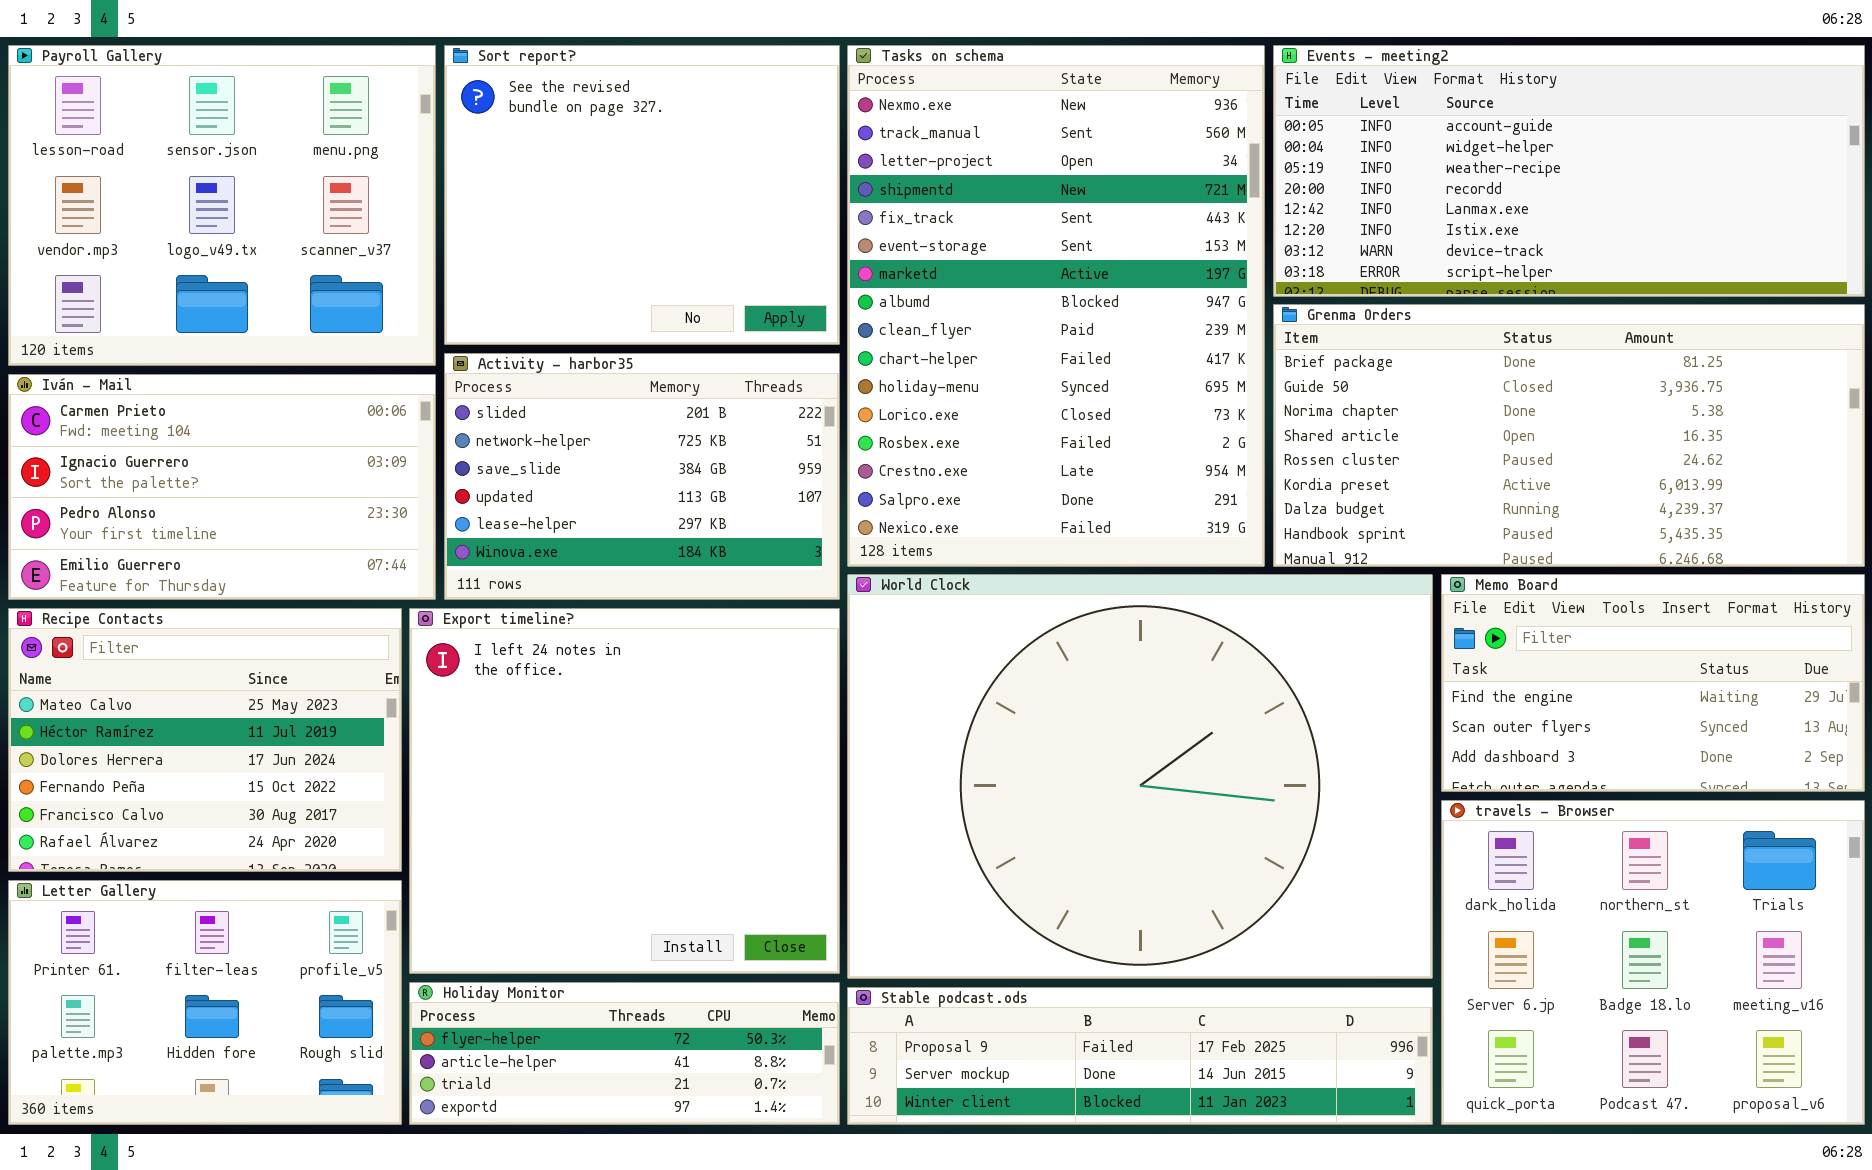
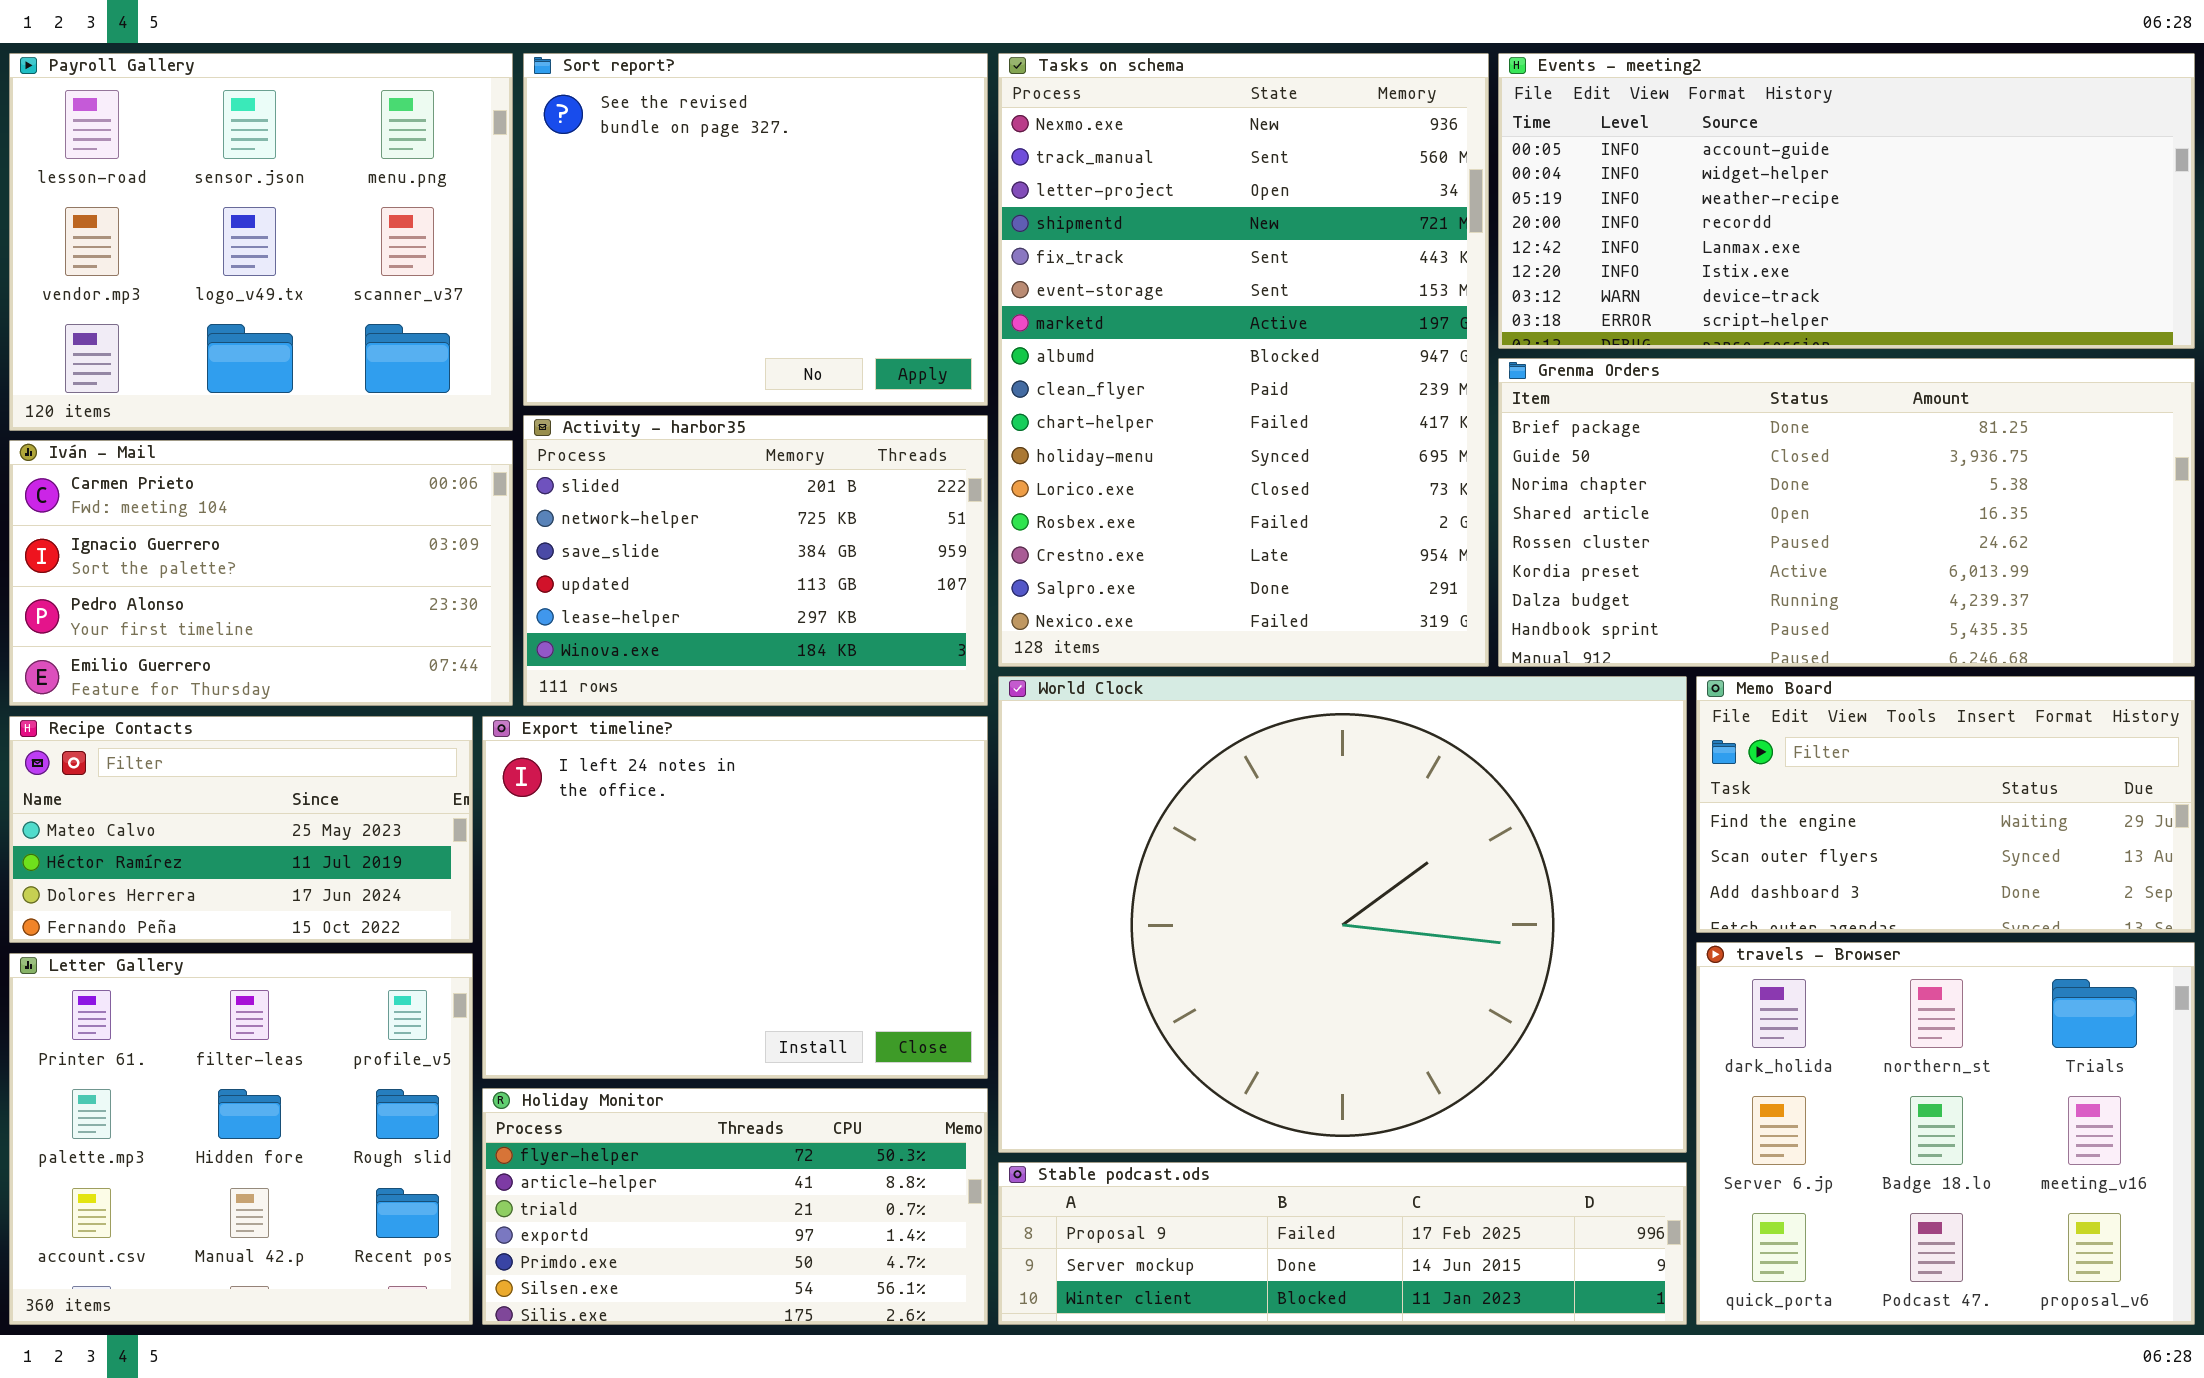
Recipe Contacts: [8,608,402,872] -> [9,716,473,943], resized
Export timeline?: [409,608,840,974] -> [482,716,988,1079], resized
Letter Gallery: [8,880,402,1125] -> [9,953,473,1325], resized
Holiday Monitor: [409,982,840,1125] -> [482,1088,988,1325], resized

